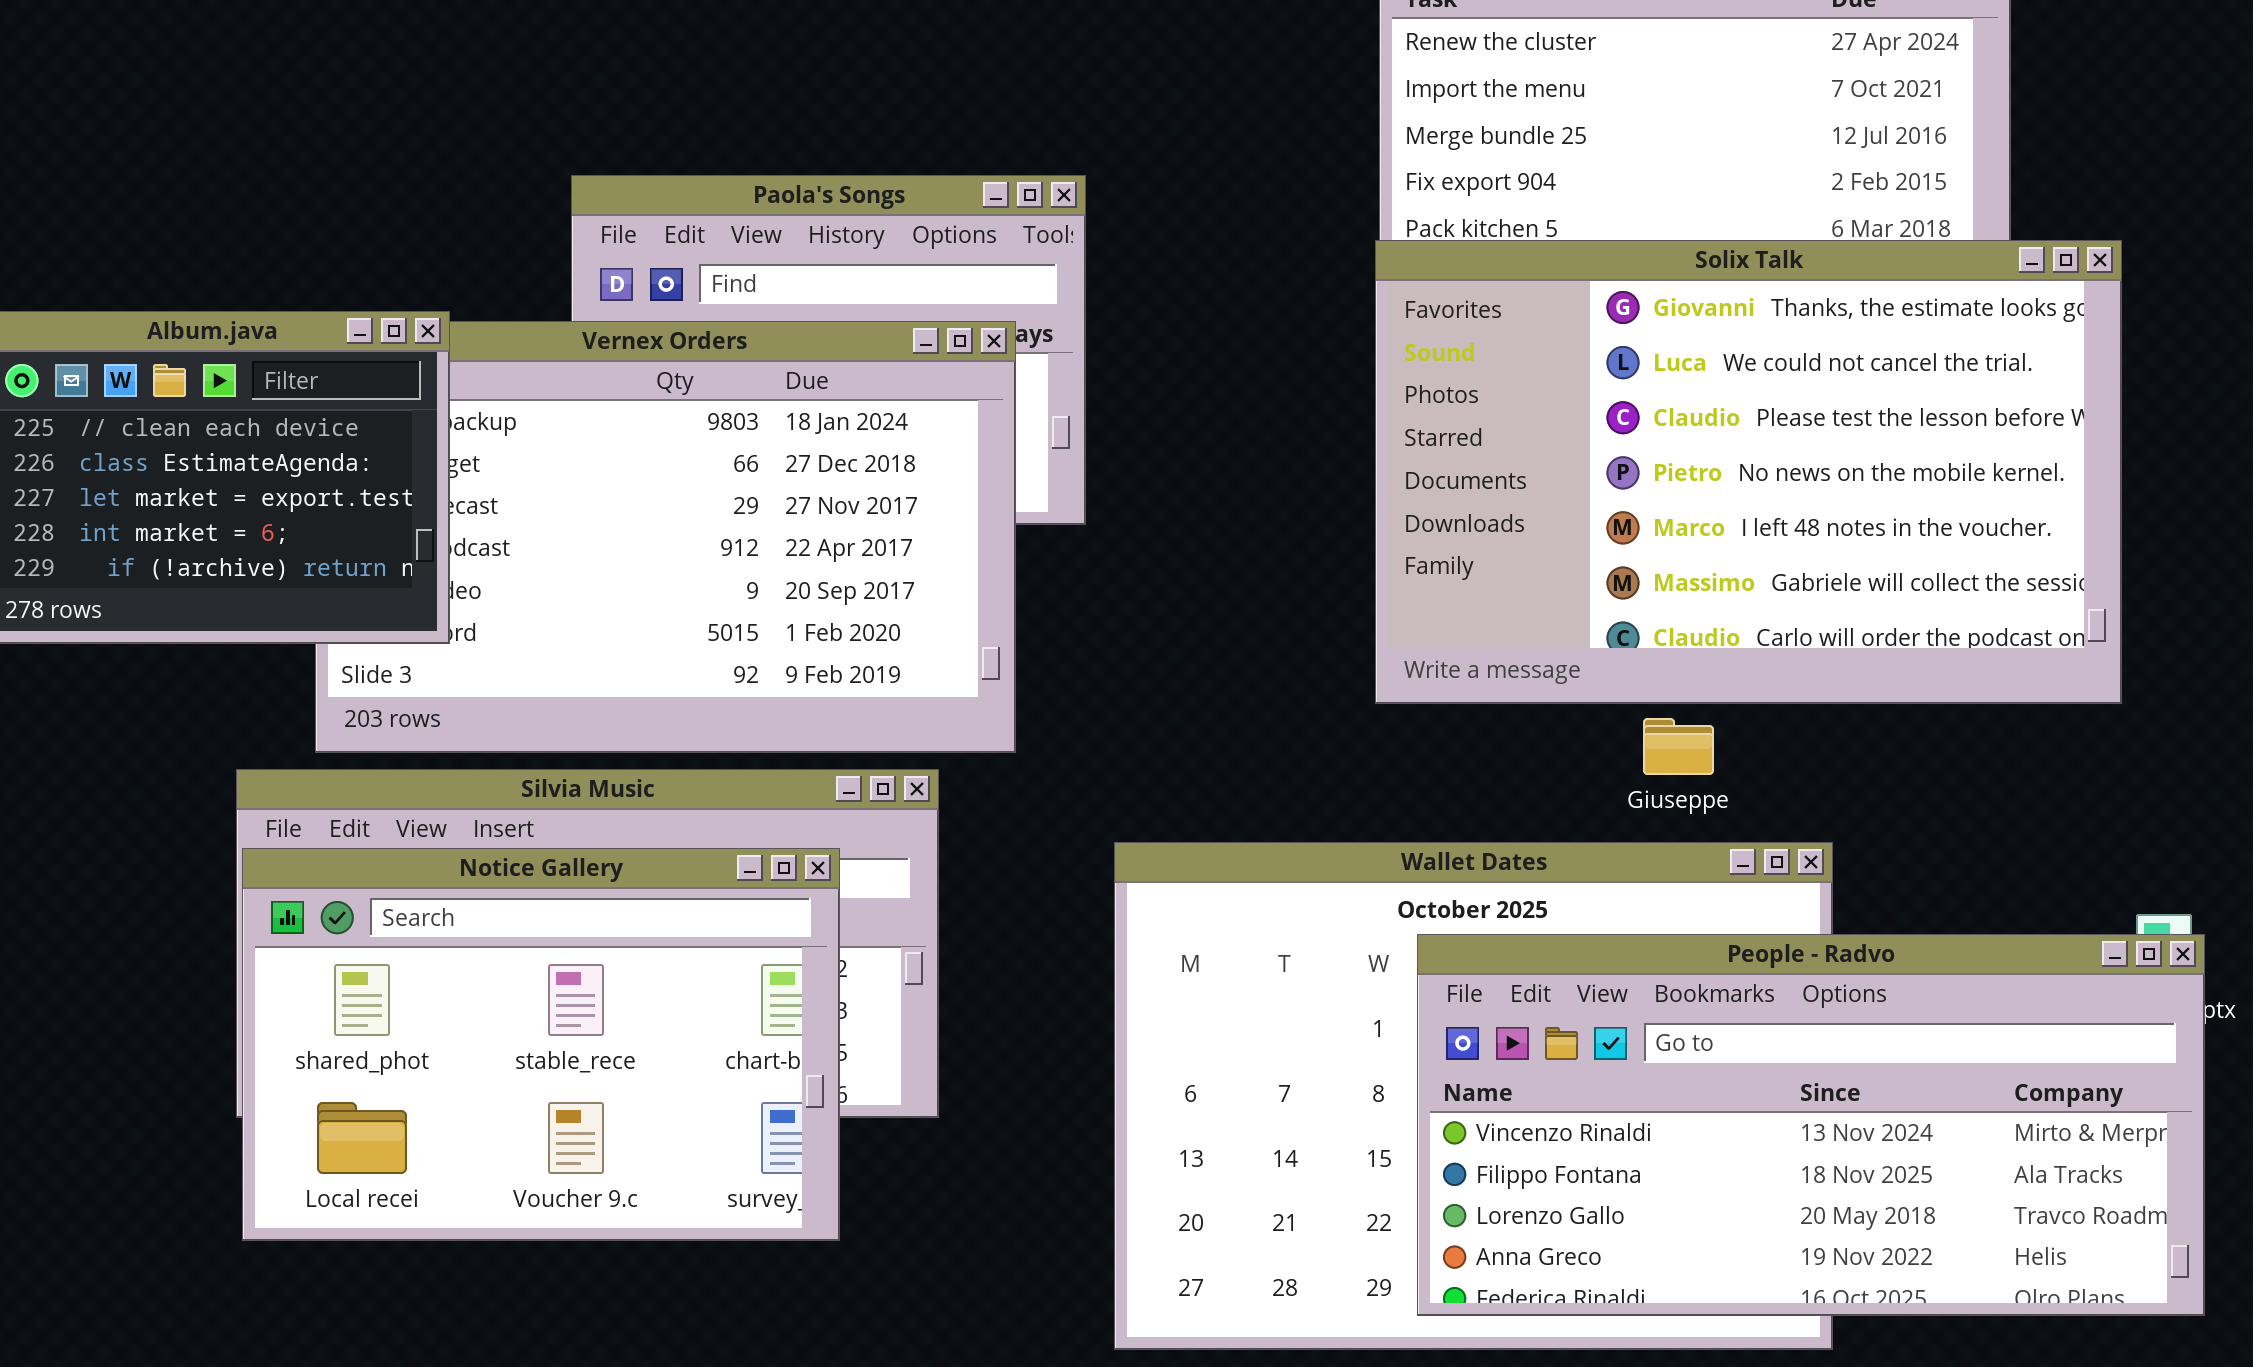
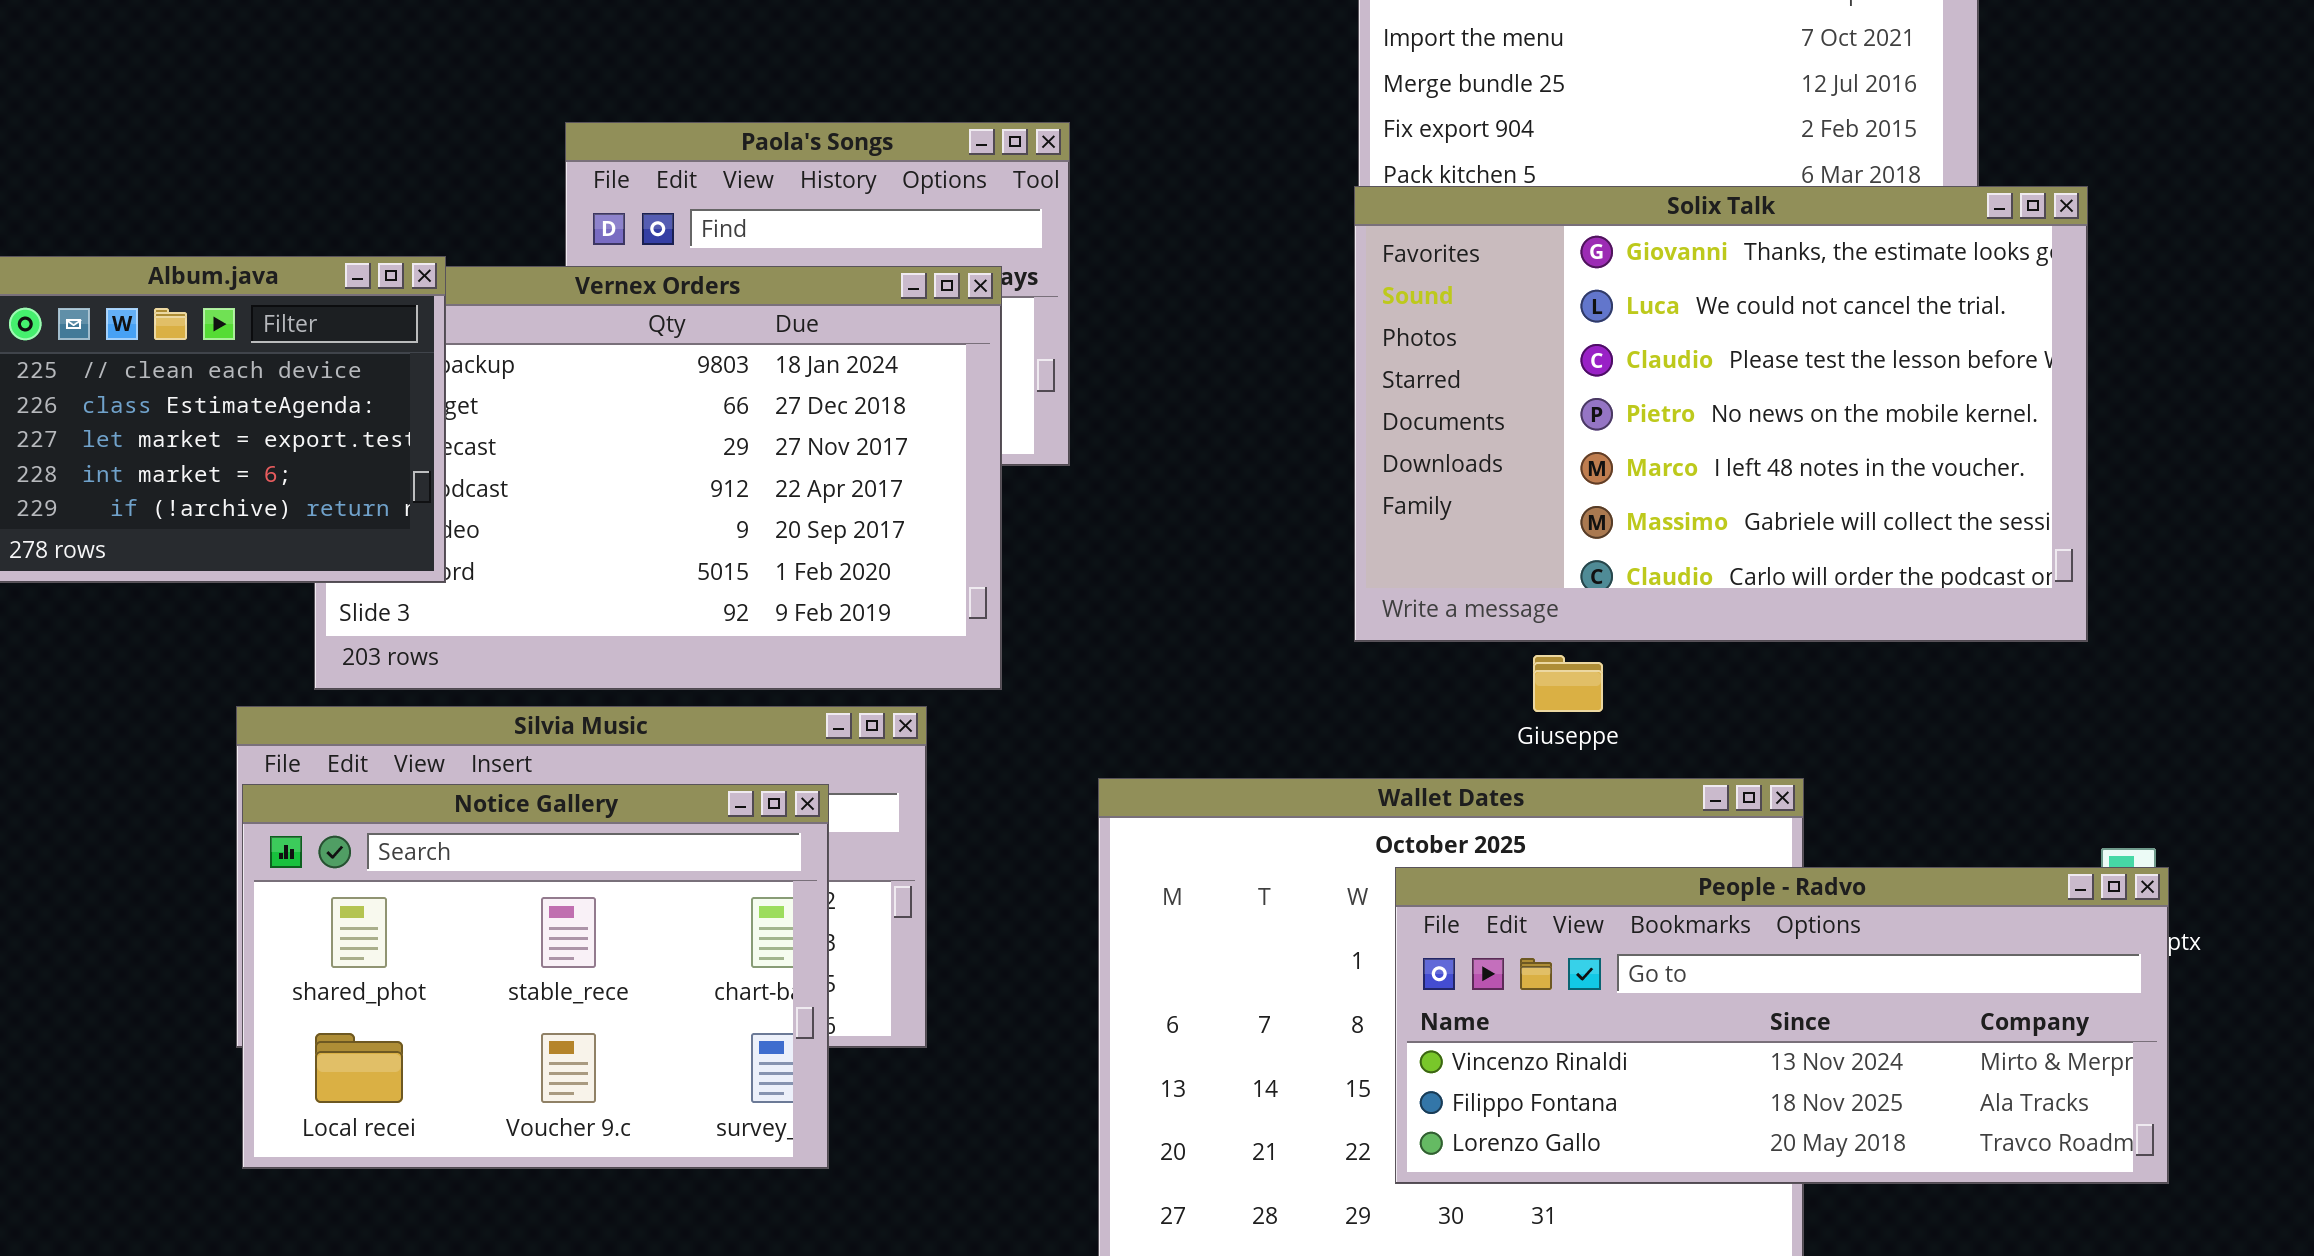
Giuseppe: [1643,718,1714,775] -> [1533,655,1603,712], moved
People - Radvo: [1417,934,2205,1316] -> [1395,867,2169,1184], resized

